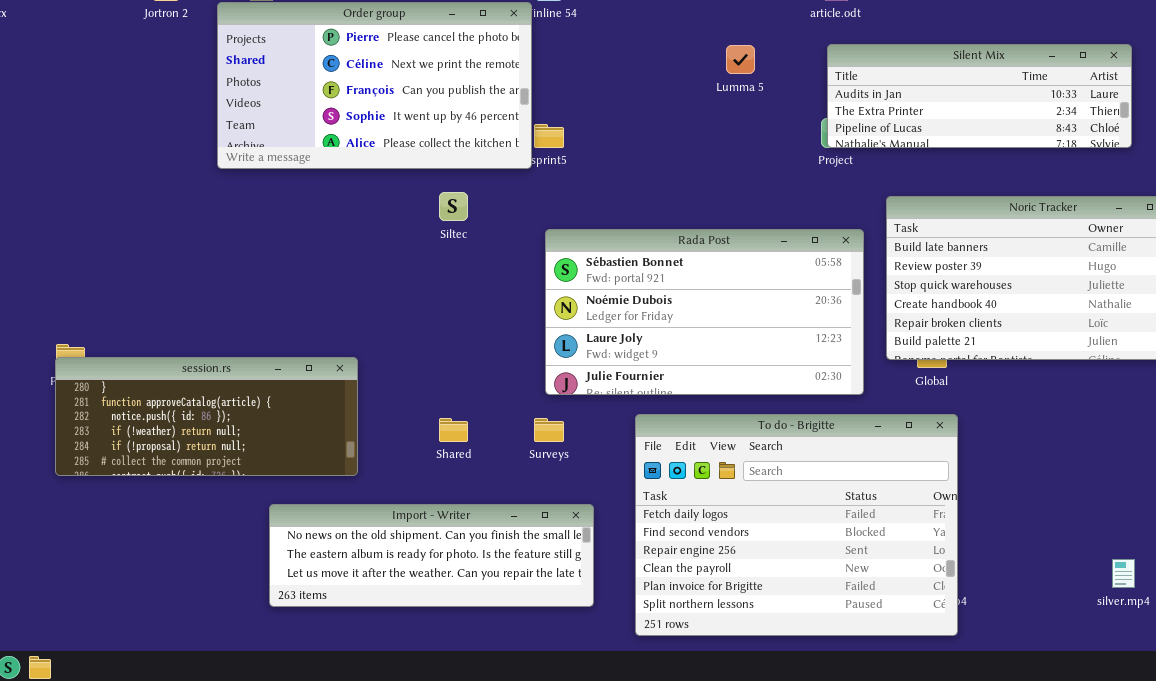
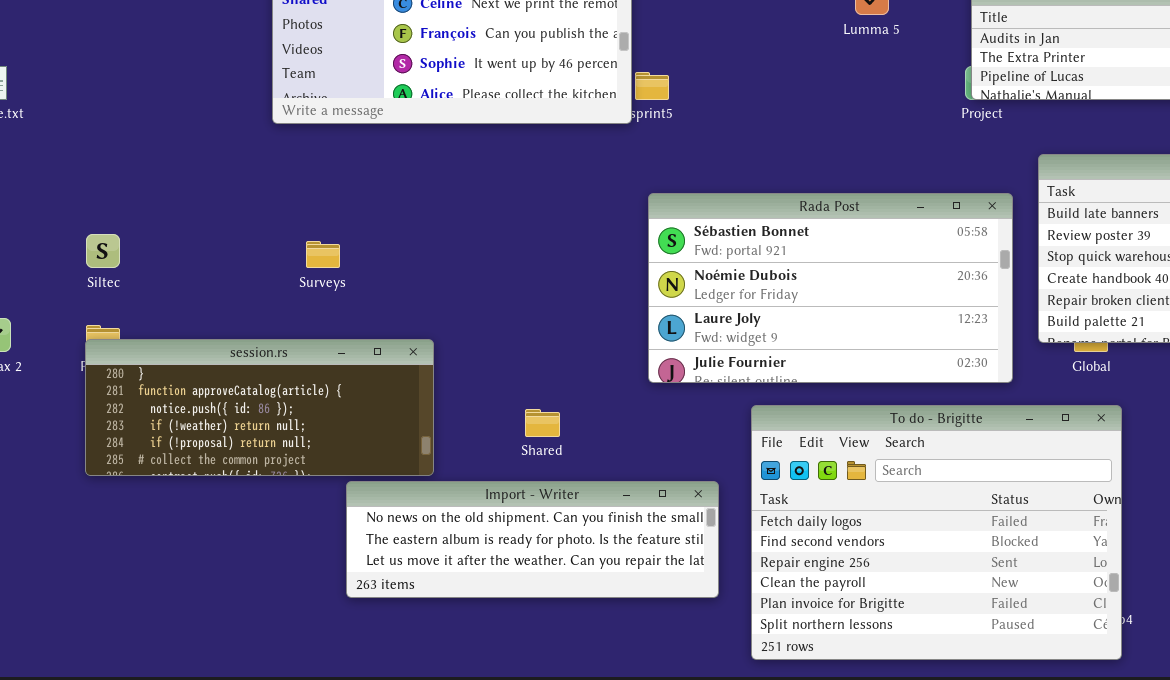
Siltec: [439,192,468,221] -> [86,234,120,268], moved
Surveys: [534,418,564,442] -> [306,241,340,268], moved
Import - Writer: [269,504,594,607] -> [346,481,719,598], moved

